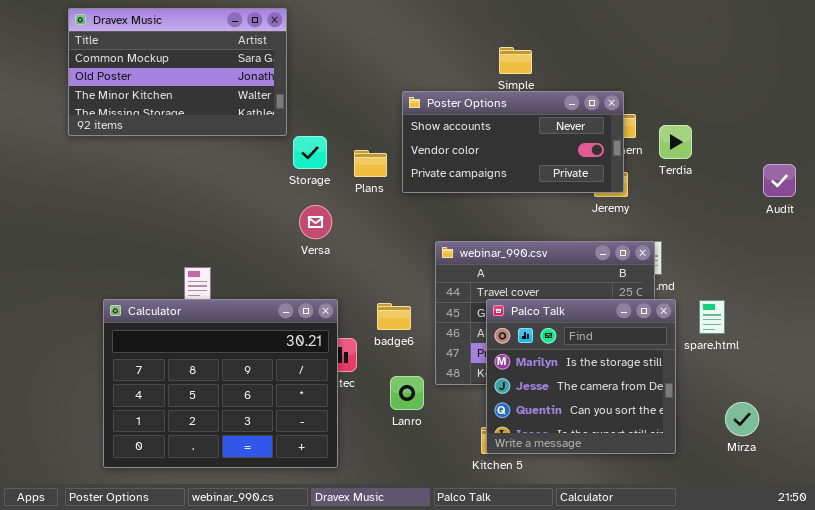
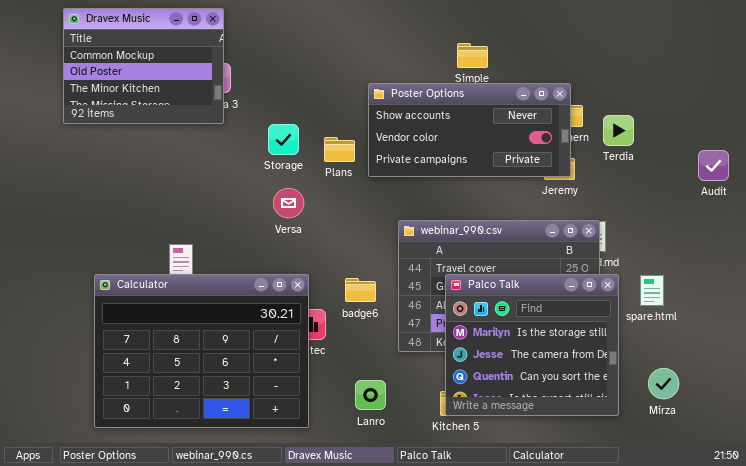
Dravex Music: [68,8,287,136] -> [63,8,224,124], resized
Lanro: [390,376,424,410] -> [355,380,386,410], moved
Mirza: [725,402,759,436] -> [648,368,679,399], moved

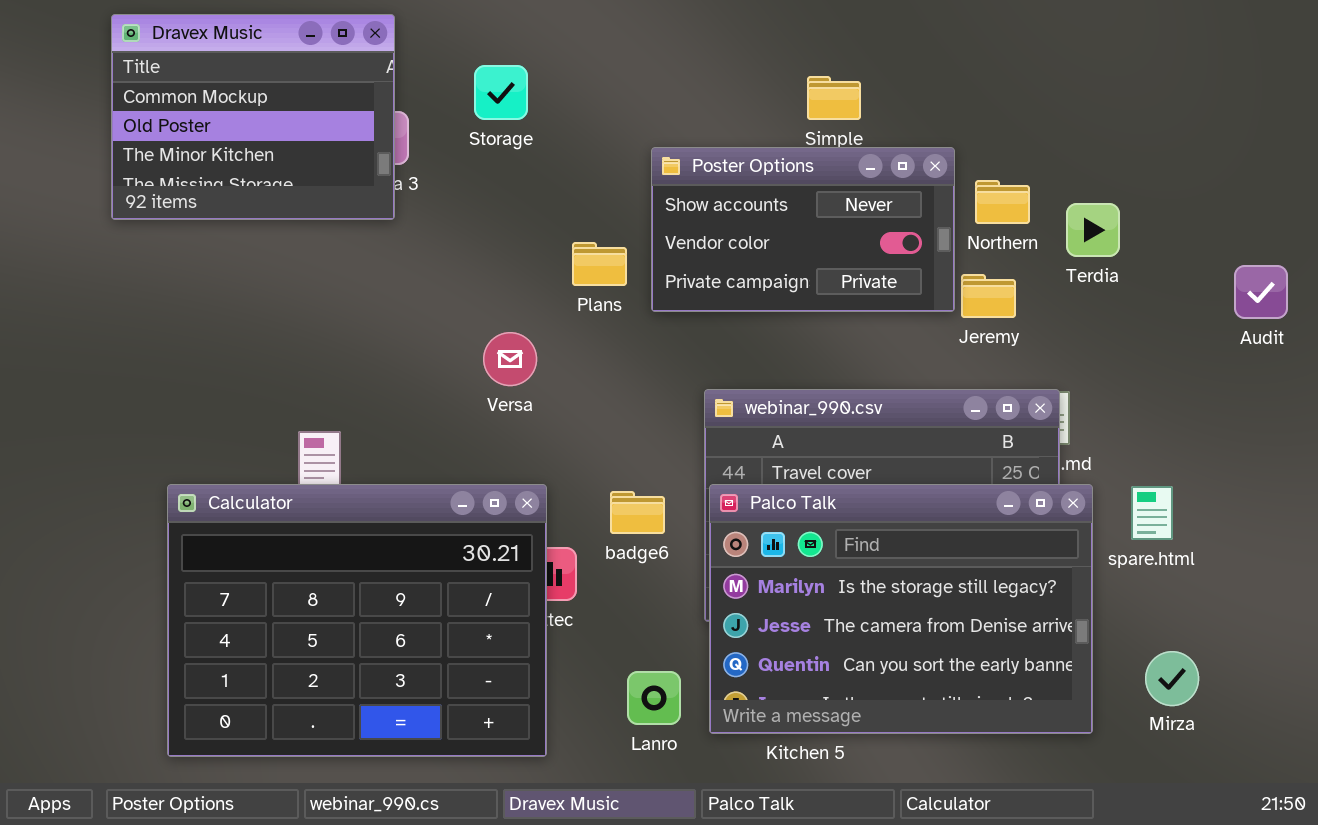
Poster Options: [368,83,571,177] -> [651,147,955,312], resized
Storage: [268,124,299,155] -> [474,65,528,120], moved
Palco Talk: [445,274,619,416] -> [709,484,1093,734], resized

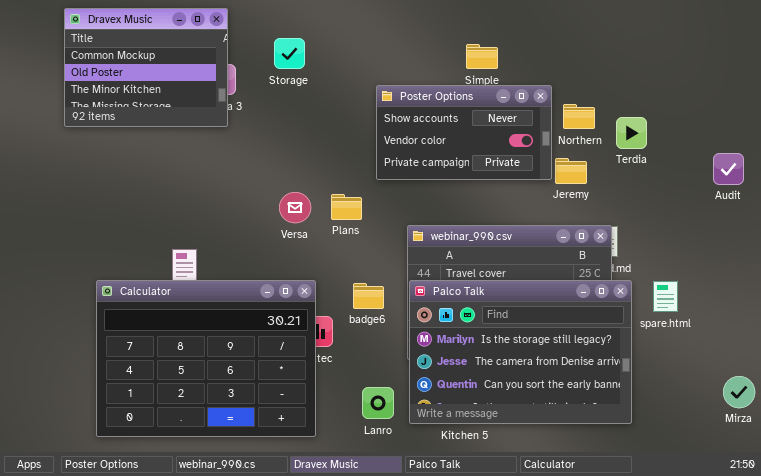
Plans: [572,242,627,286] -> [331,194,362,220], moved
Mirza: [1145,651,1199,706] -> [723,376,755,408], moved

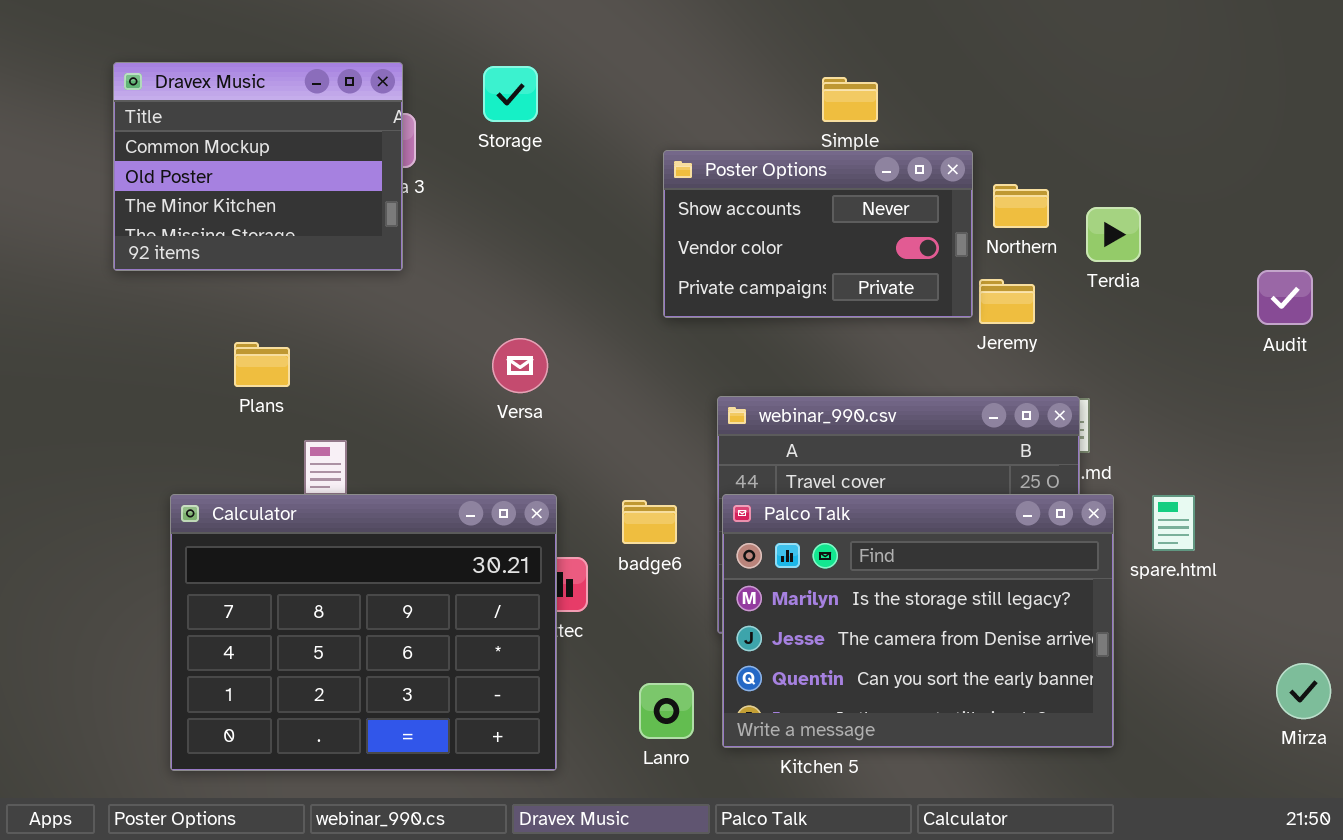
Dravex Music: [64,8,228,127] -> [113,62,403,271], moved
Plans: [331,194,362,220] -> [234,342,290,387], moved

